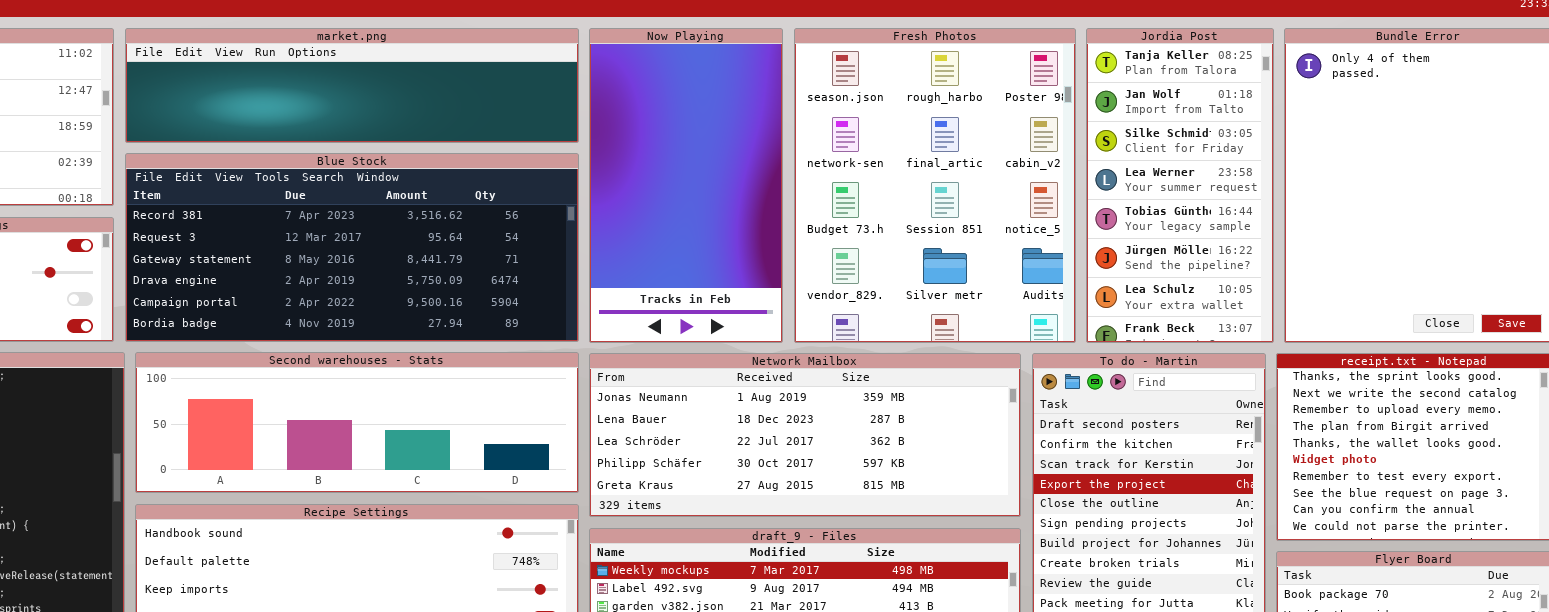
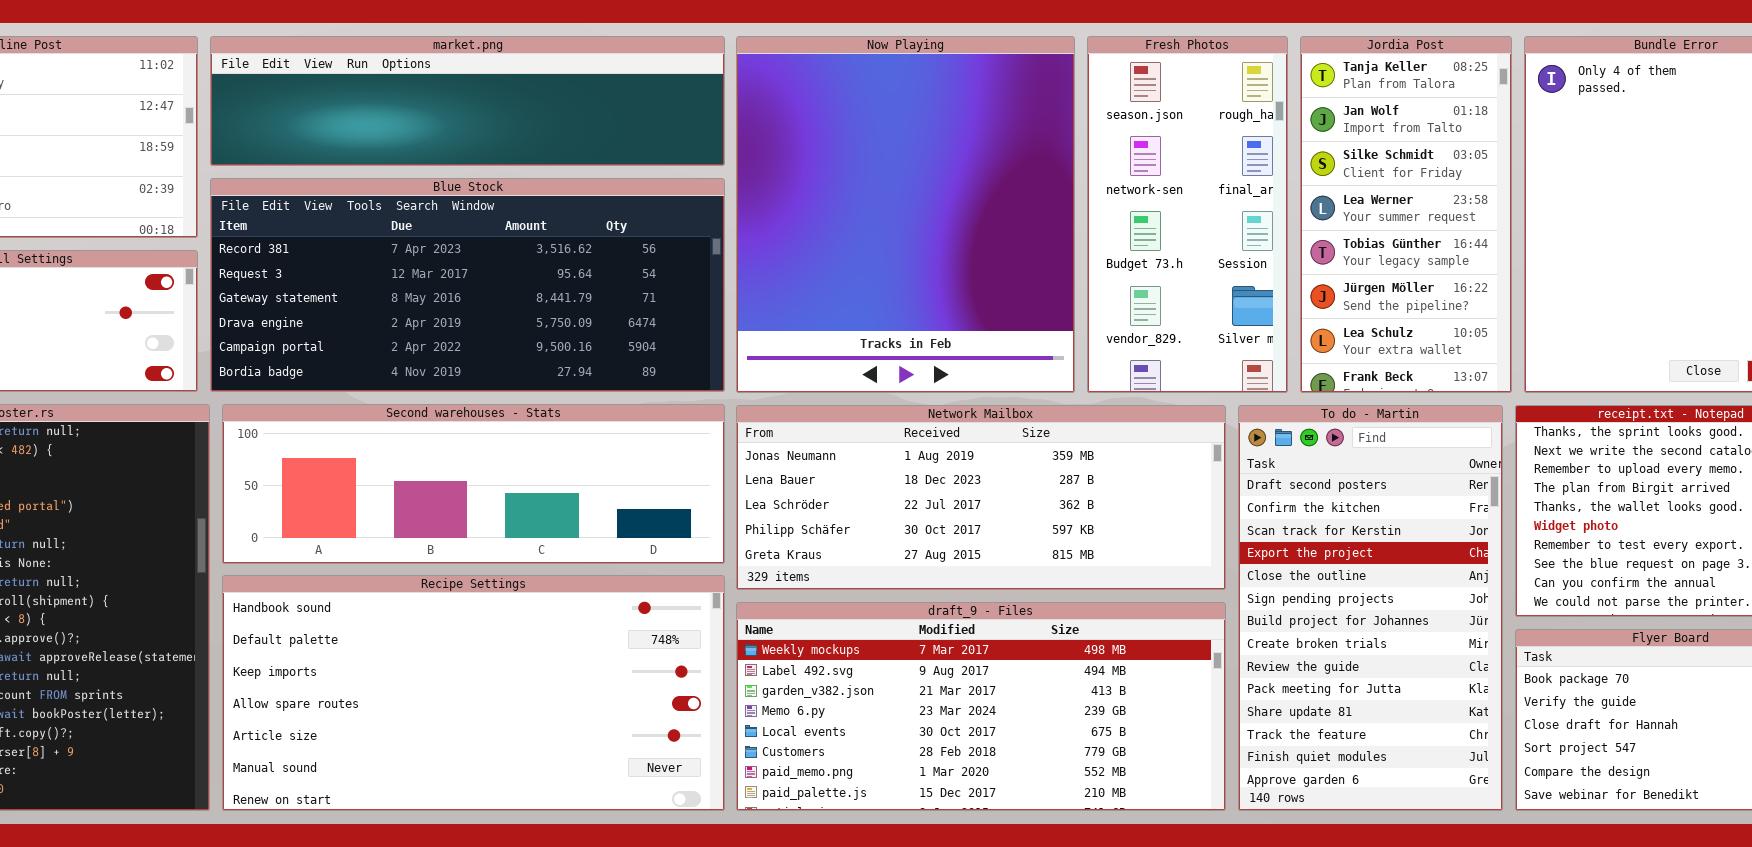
Now Playing: [589,28,783,343] -> [736,36,1075,393], resized
Fresh Photos: [794,28,1076,343] -> [1087,36,1288,393], resized

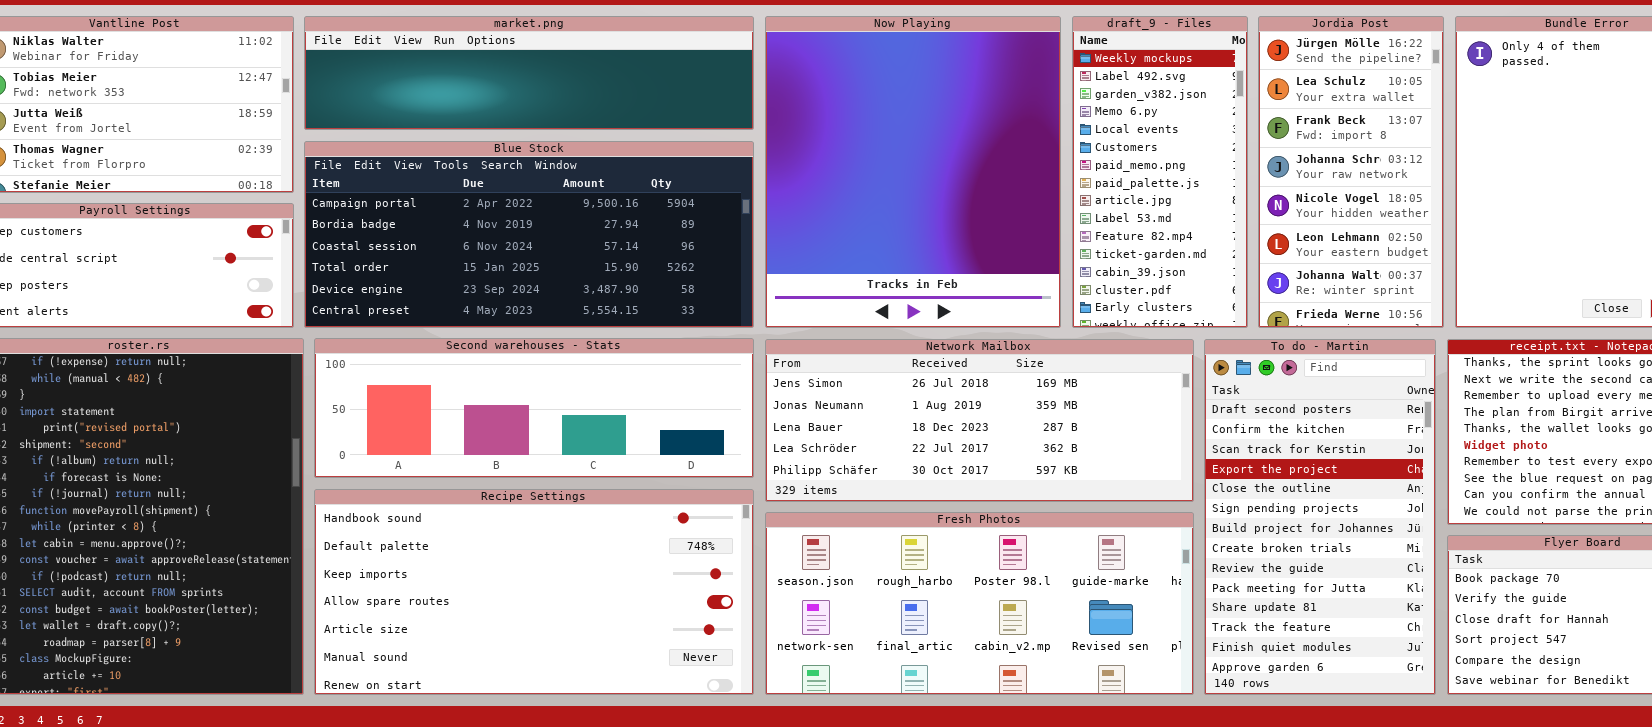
Fresh Photos: [1087,36,1288,393] -> [765,512,1194,695], moved, resized
Jordia Post: [1300,36,1512,393] -> [1258,16,1444,328], scrolled down 5 rows
Blue Stock: [210,178,725,392] -> [304,141,754,328], scrolled down 4 rows
Network Mailbox: [736,405,1226,590] -> [765,339,1194,502], scrolled up 1 row
draft_9 - Files: [736,602,1226,811] -> [1072,16,1248,328], moved, resized

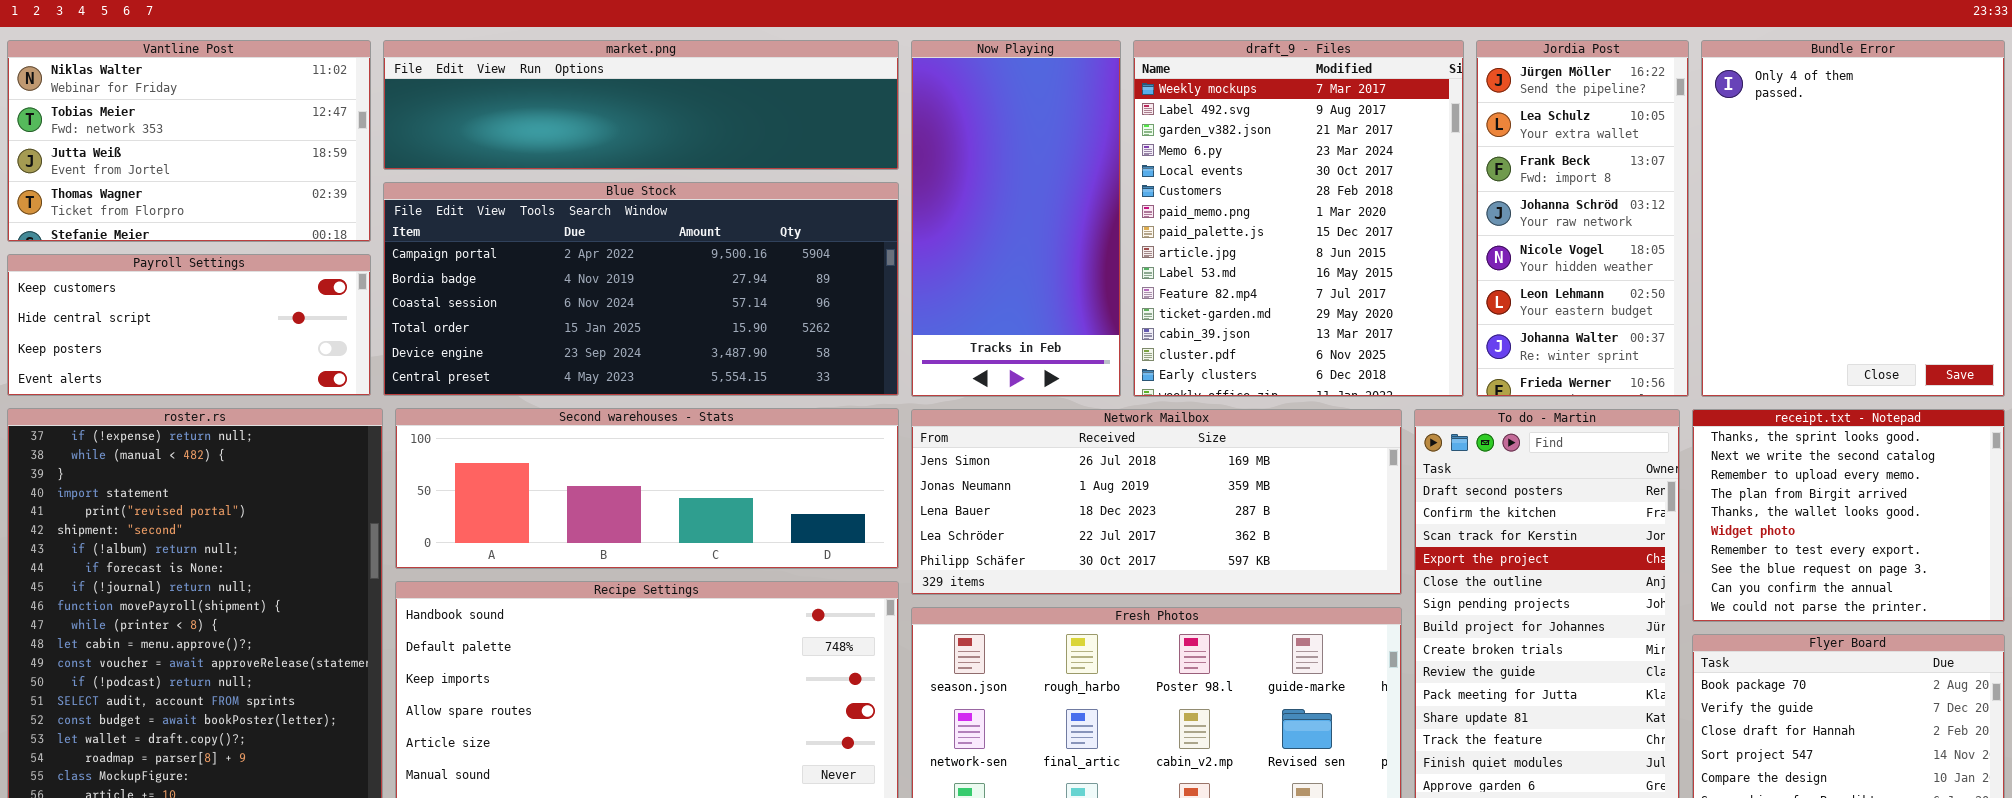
Now Playing: [765,16,1061,328] -> [911,40,1121,397], resized
draft_9 - Files: [1072,16,1248,328] -> [1133,40,1464,397], resized

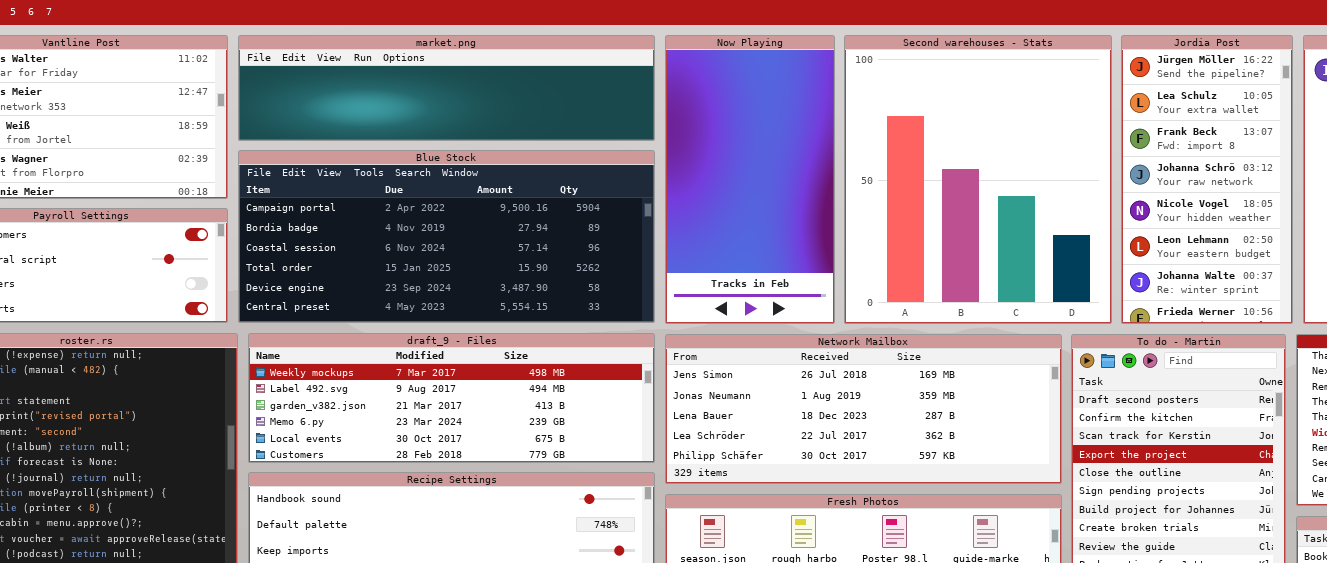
draft_9 - Files: [1133,40,1464,397] -> [248,333,655,463], moved, resized
Second warehouses - Stats: [395,408,899,569] -> [844,35,1112,324], moved, resized

